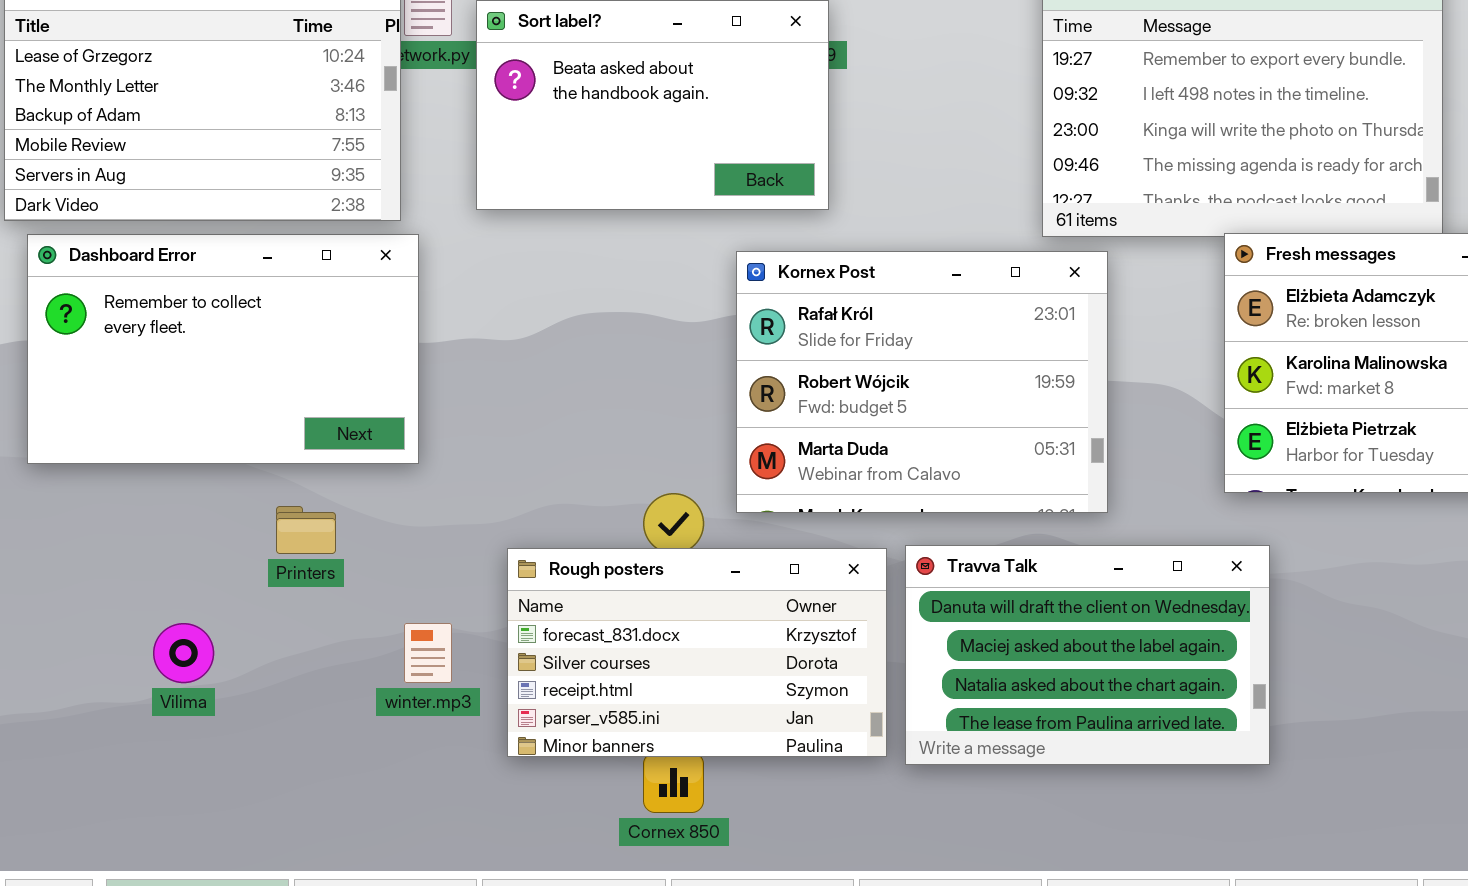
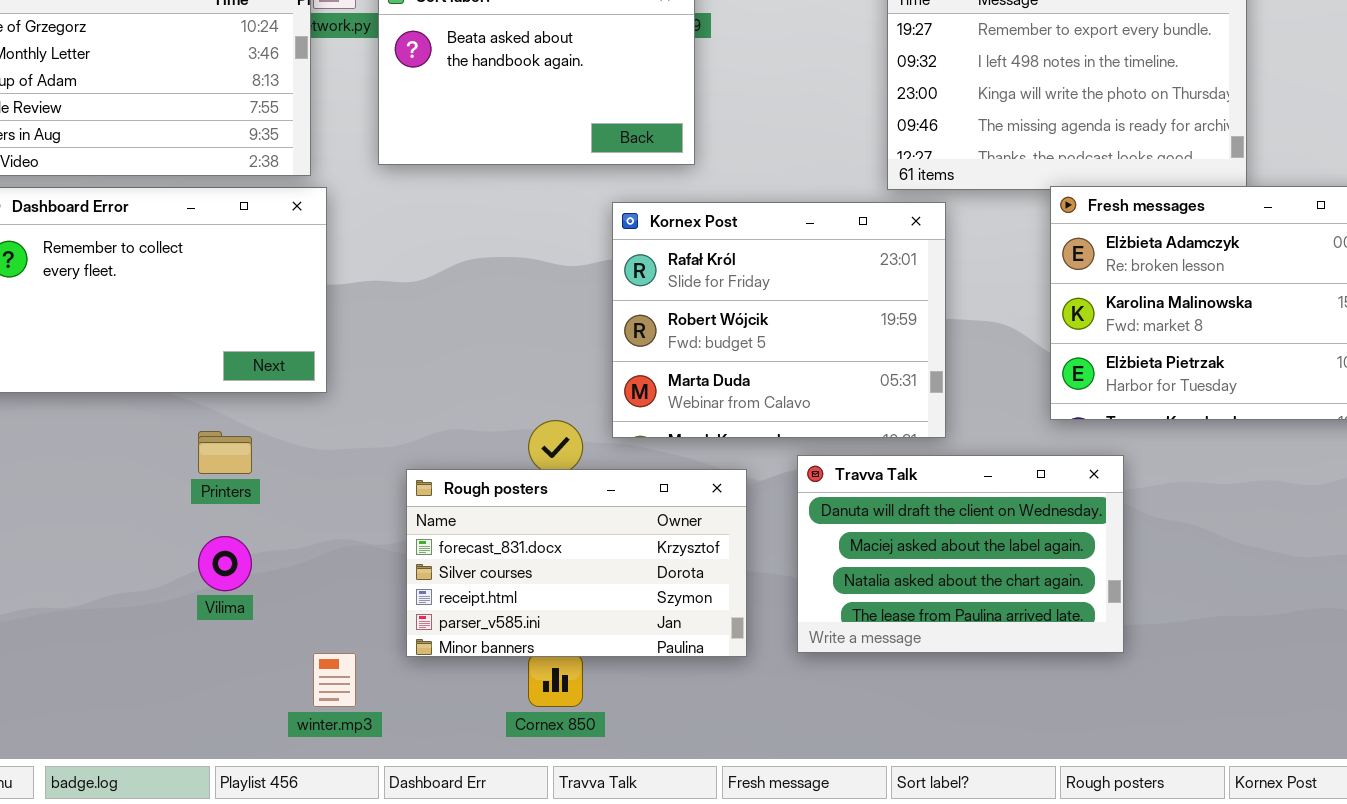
Travva Talk: [905,545,1270,765] -> [797,455,1124,653], moved
Vilima: [153,623,214,683] -> [198,536,252,591], moved
winter.mp3: [404,623,452,683] -> [313,653,356,707], moved

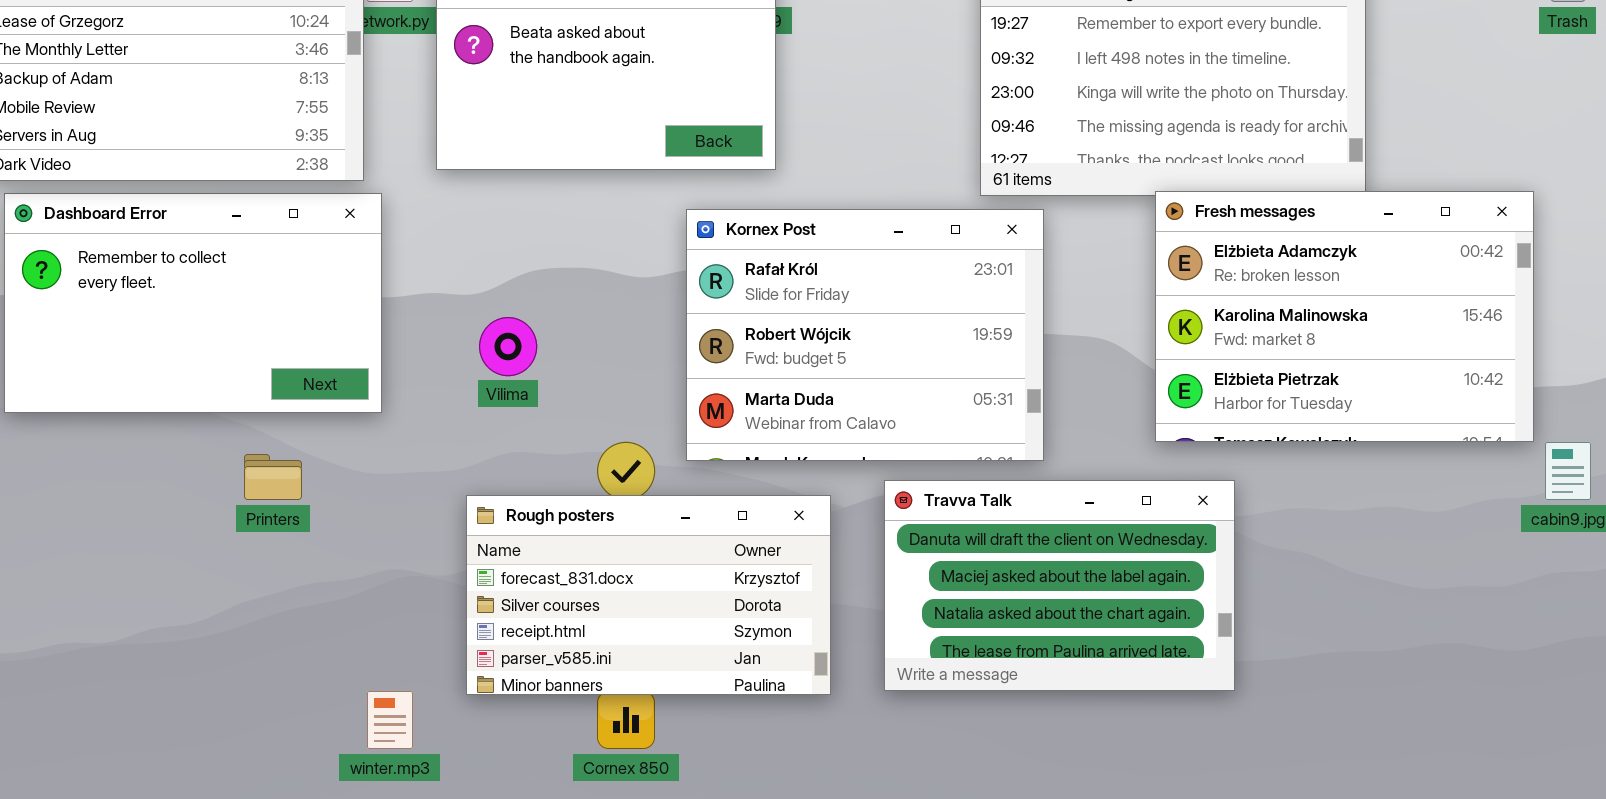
Vilima: [198,536,252,591] -> [479,317,537,376], moved

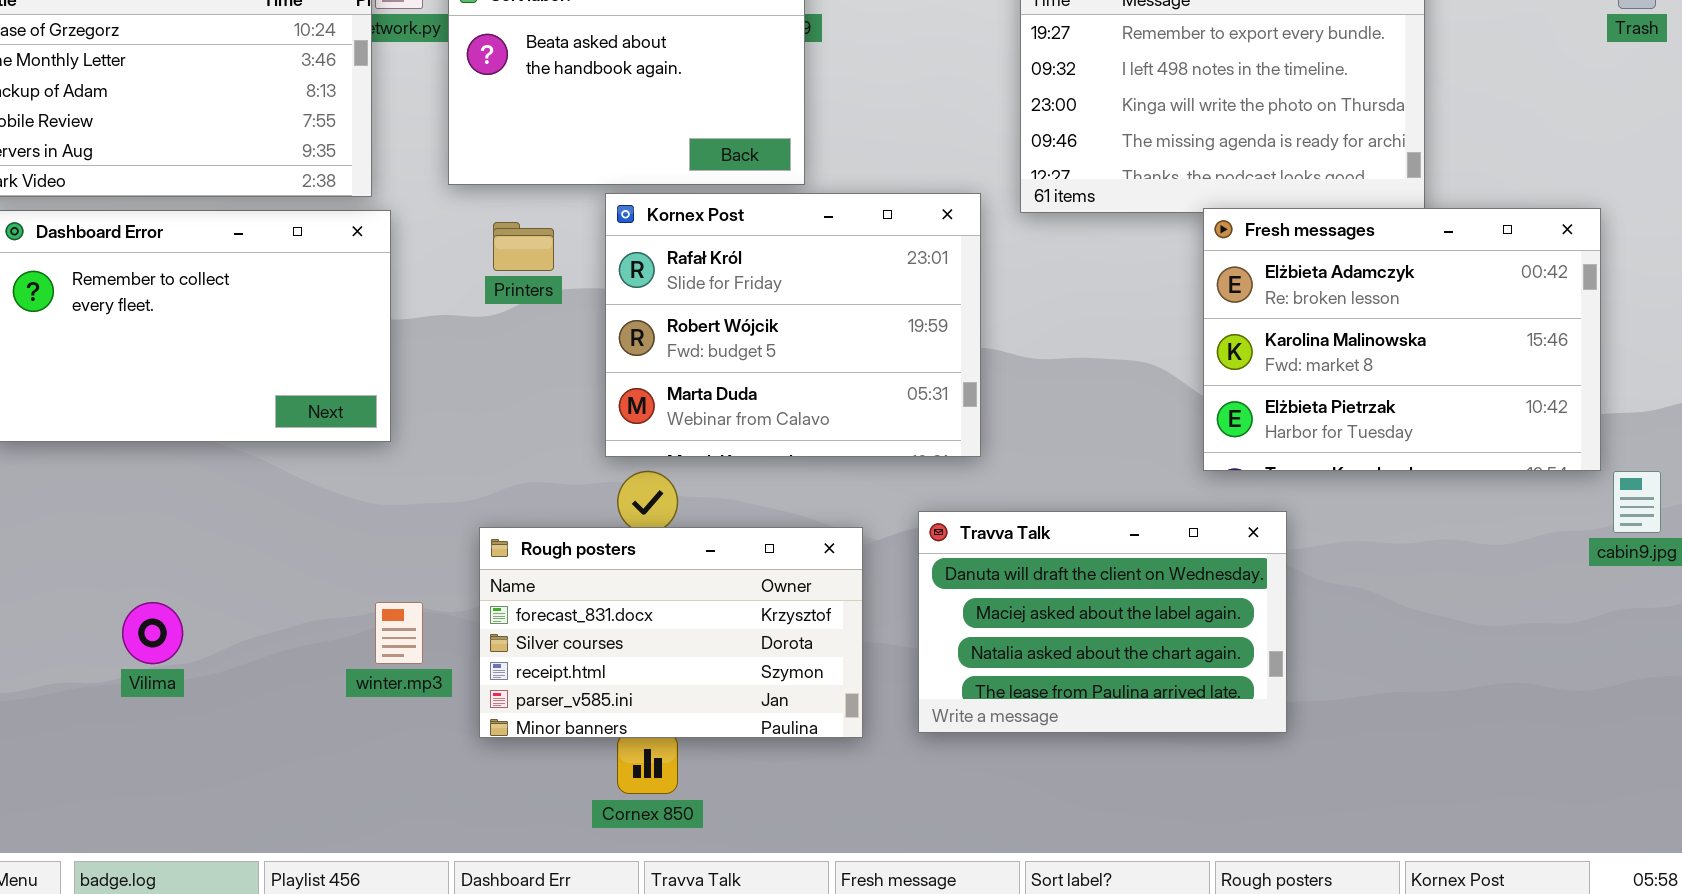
Kornex Post: [686,209,1044,461] -> [605,193,981,457], moved
Vilima: [479,317,537,376] -> [122,602,183,664], moved
Printers: [244,454,302,500] -> [493,222,554,271], moved
winter.mp3: [367,691,413,749] -> [375,602,423,664], moved

